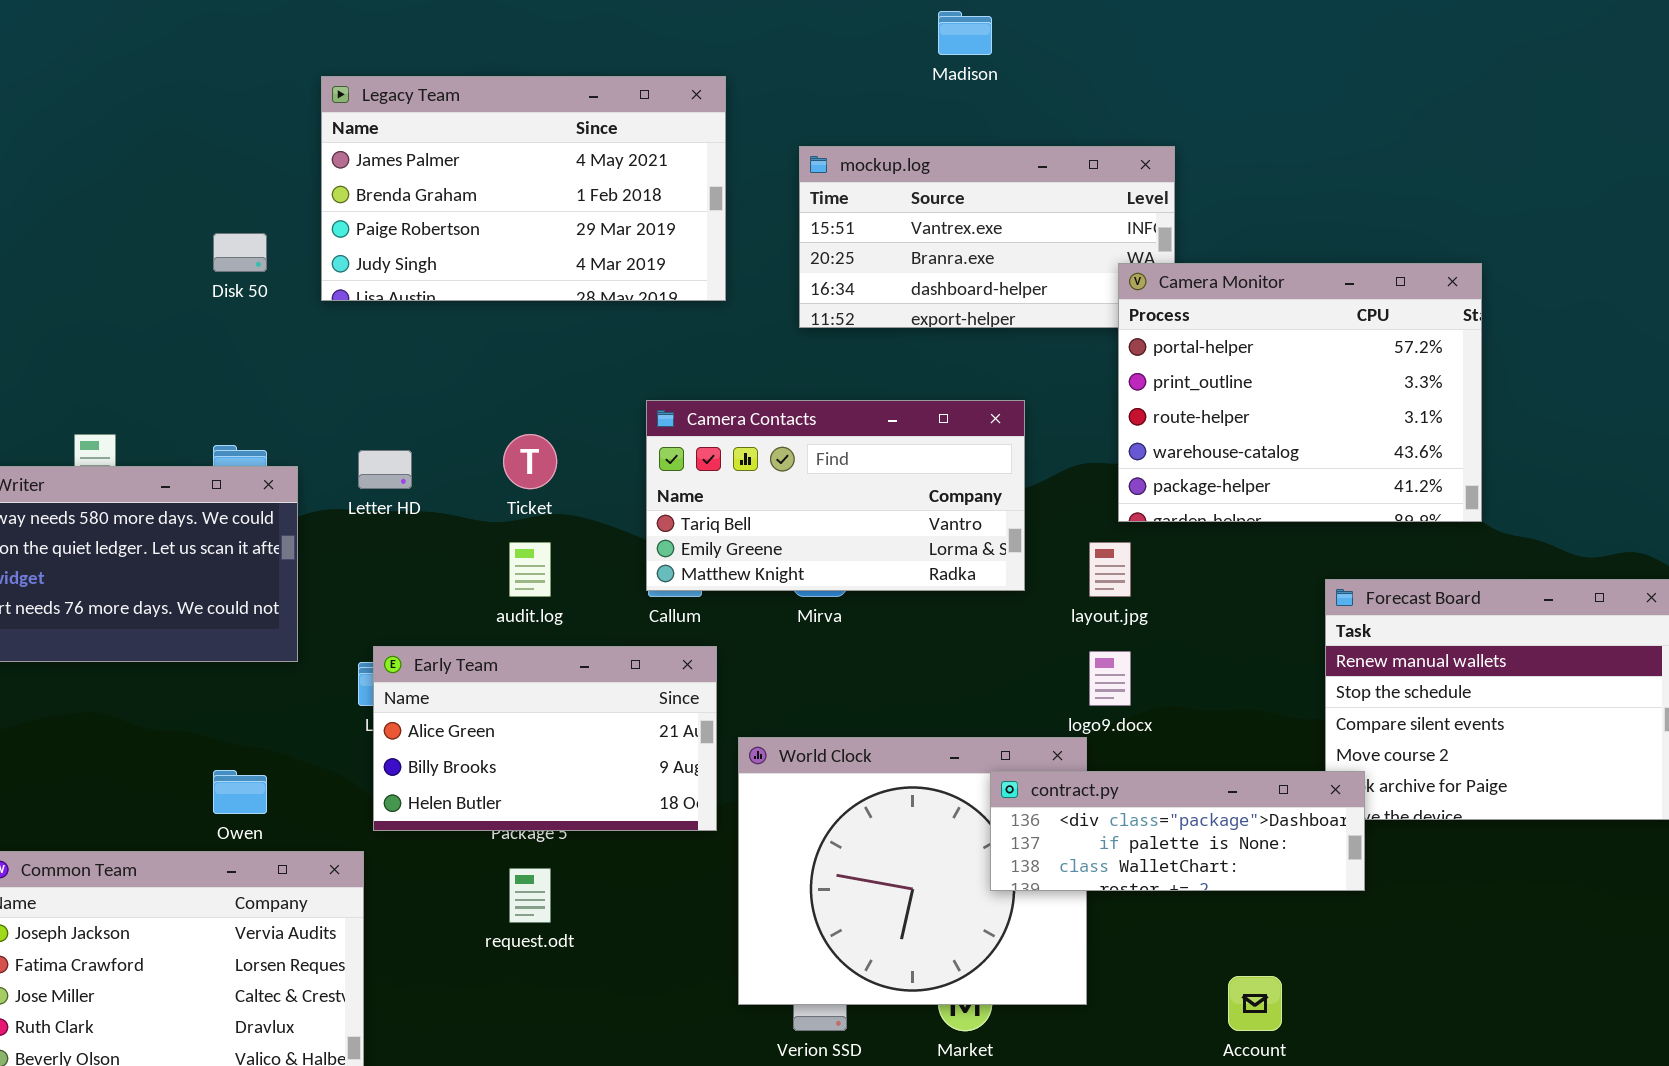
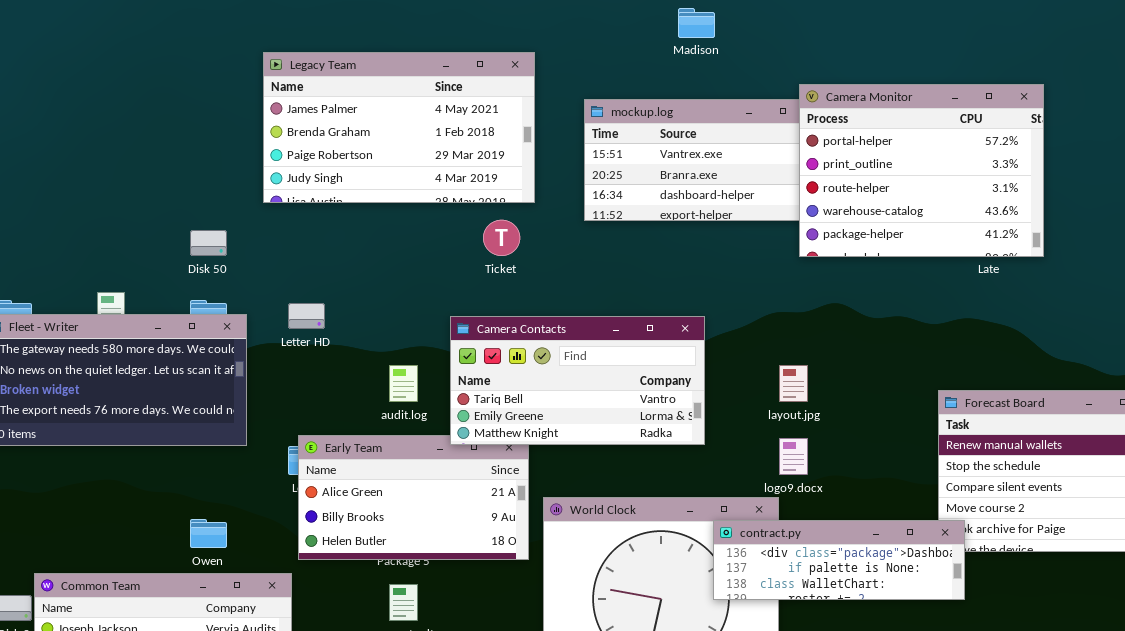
Disk 50: [213,233,267,272] -> [190,230,227,256], moved
Camera Monitor: [1118,263,1482,522] -> [799,84,1044,257], moved
Camera Contacts: [646,400,1025,591] -> [450,316,705,445], moved
Ticket: [503,434,557,489] -> [483,220,520,256], moved

